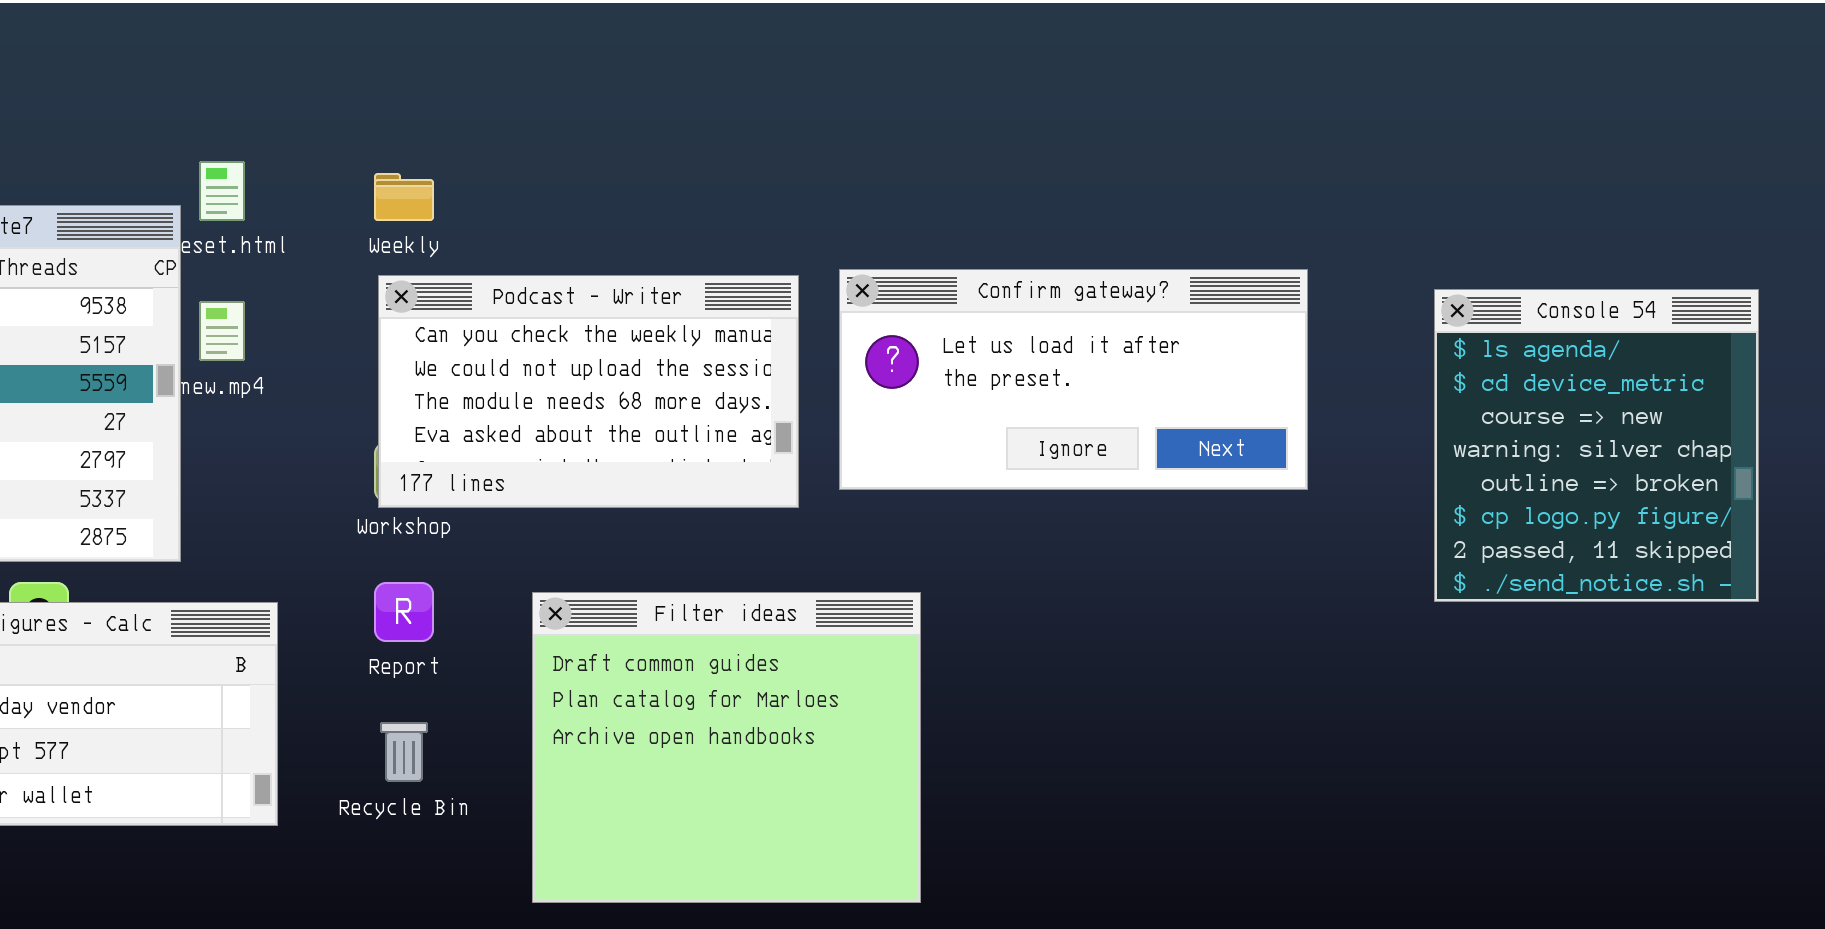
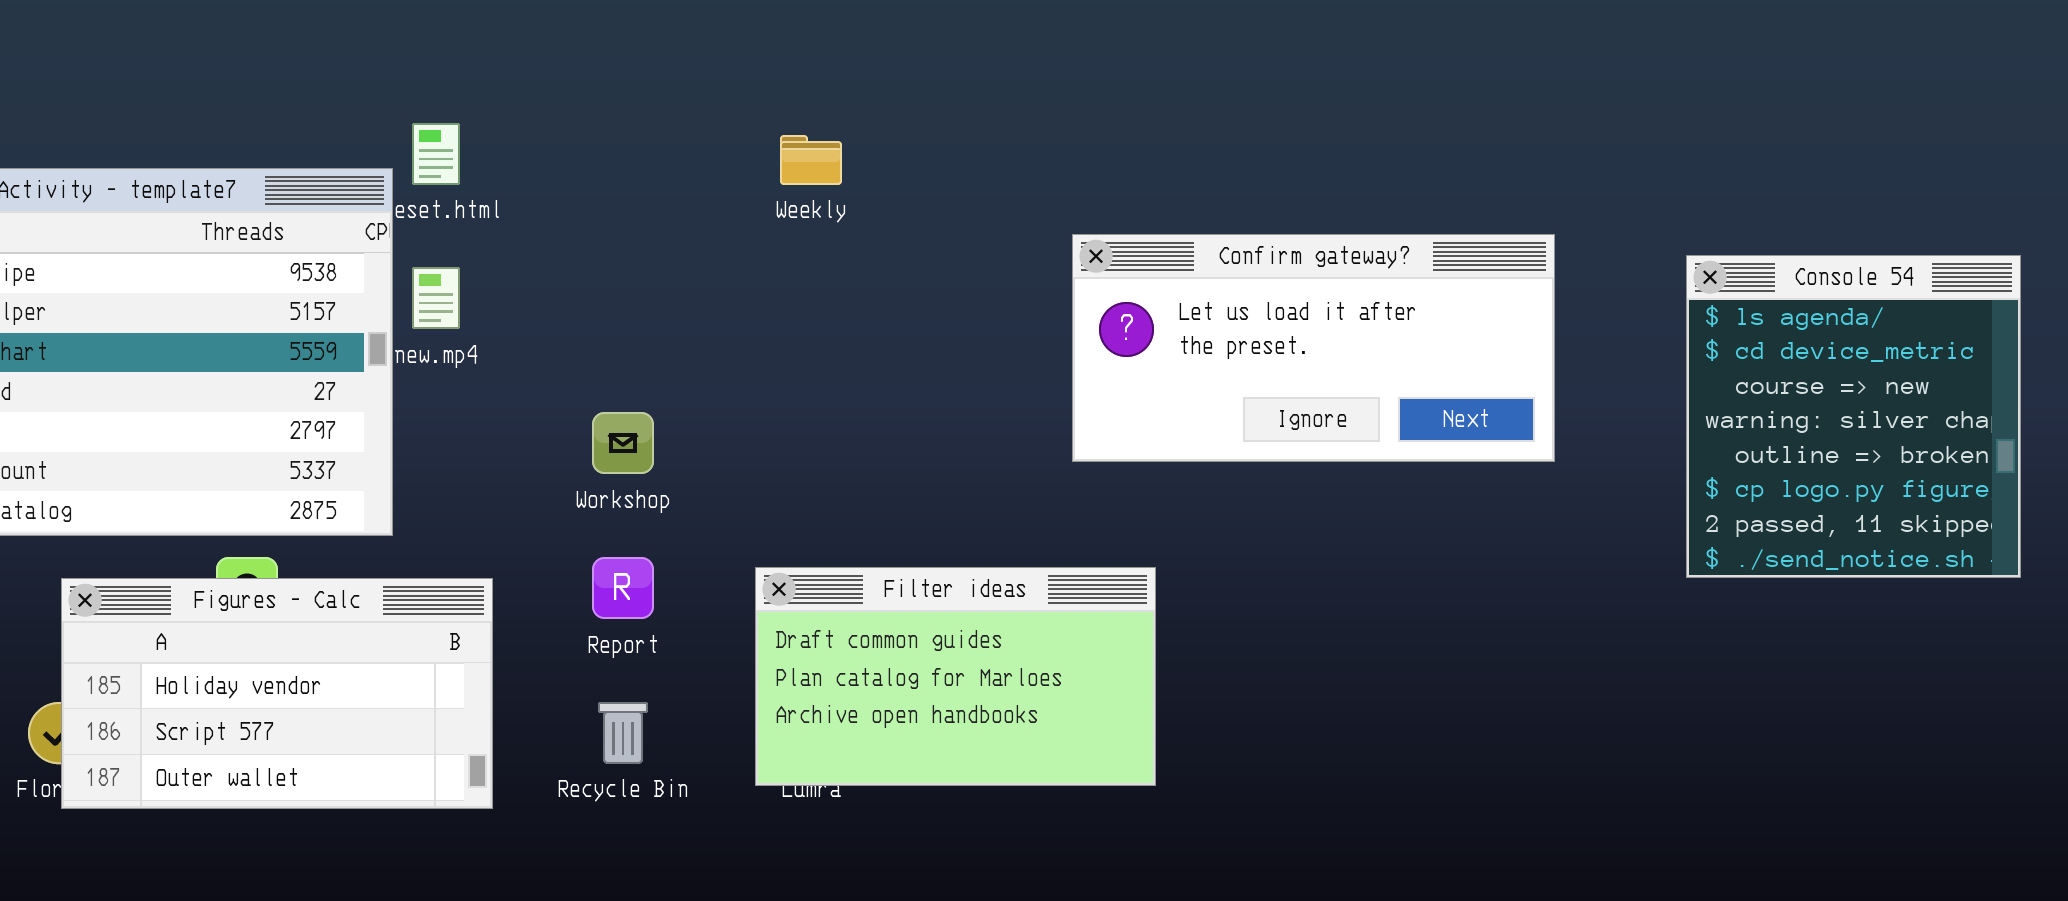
Weekly: [374,173,434,221] -> [780,135,842,185], moved
Podcast - Writer: [378,275,799,508] -> none, closed
Filter ideas: [532,592,921,903] -> [755,567,1156,786], resized

